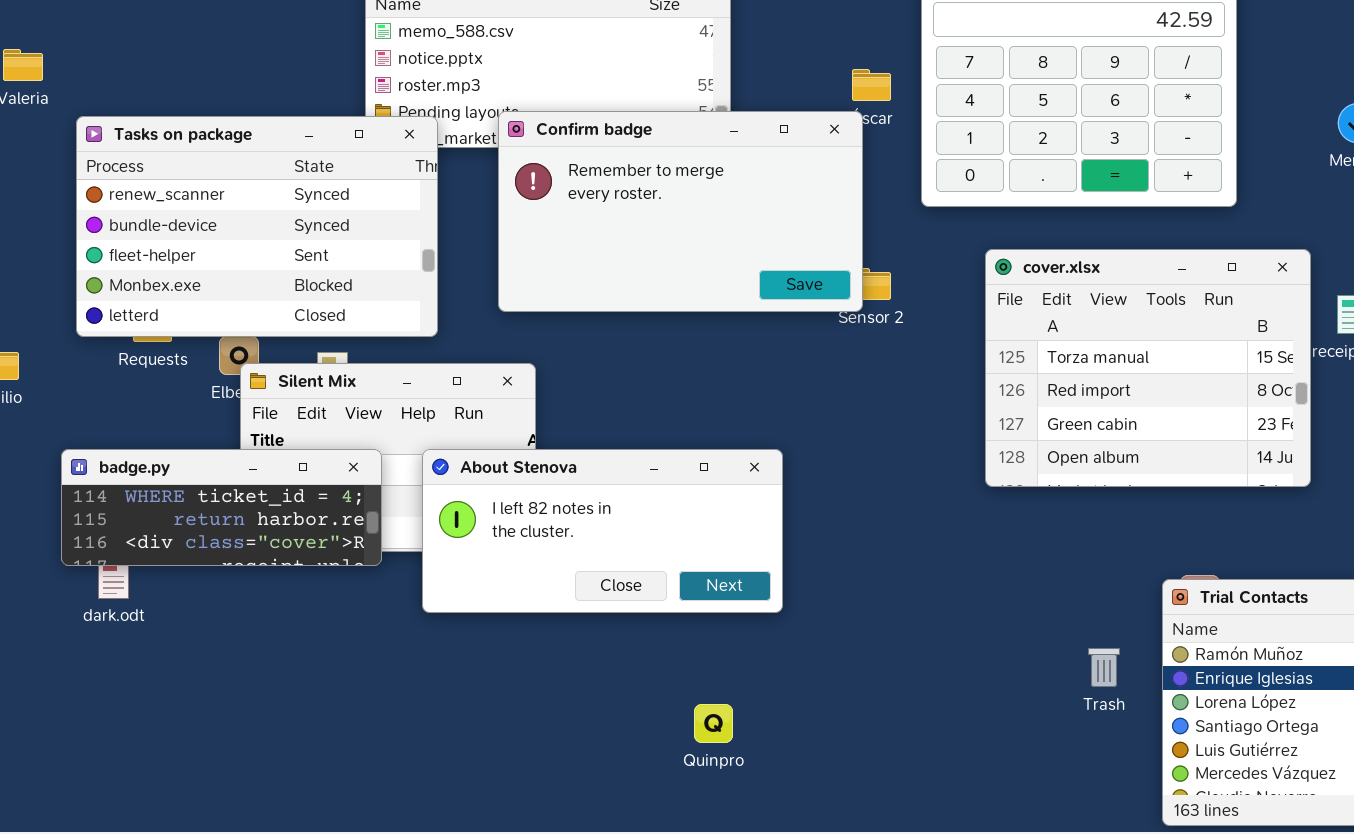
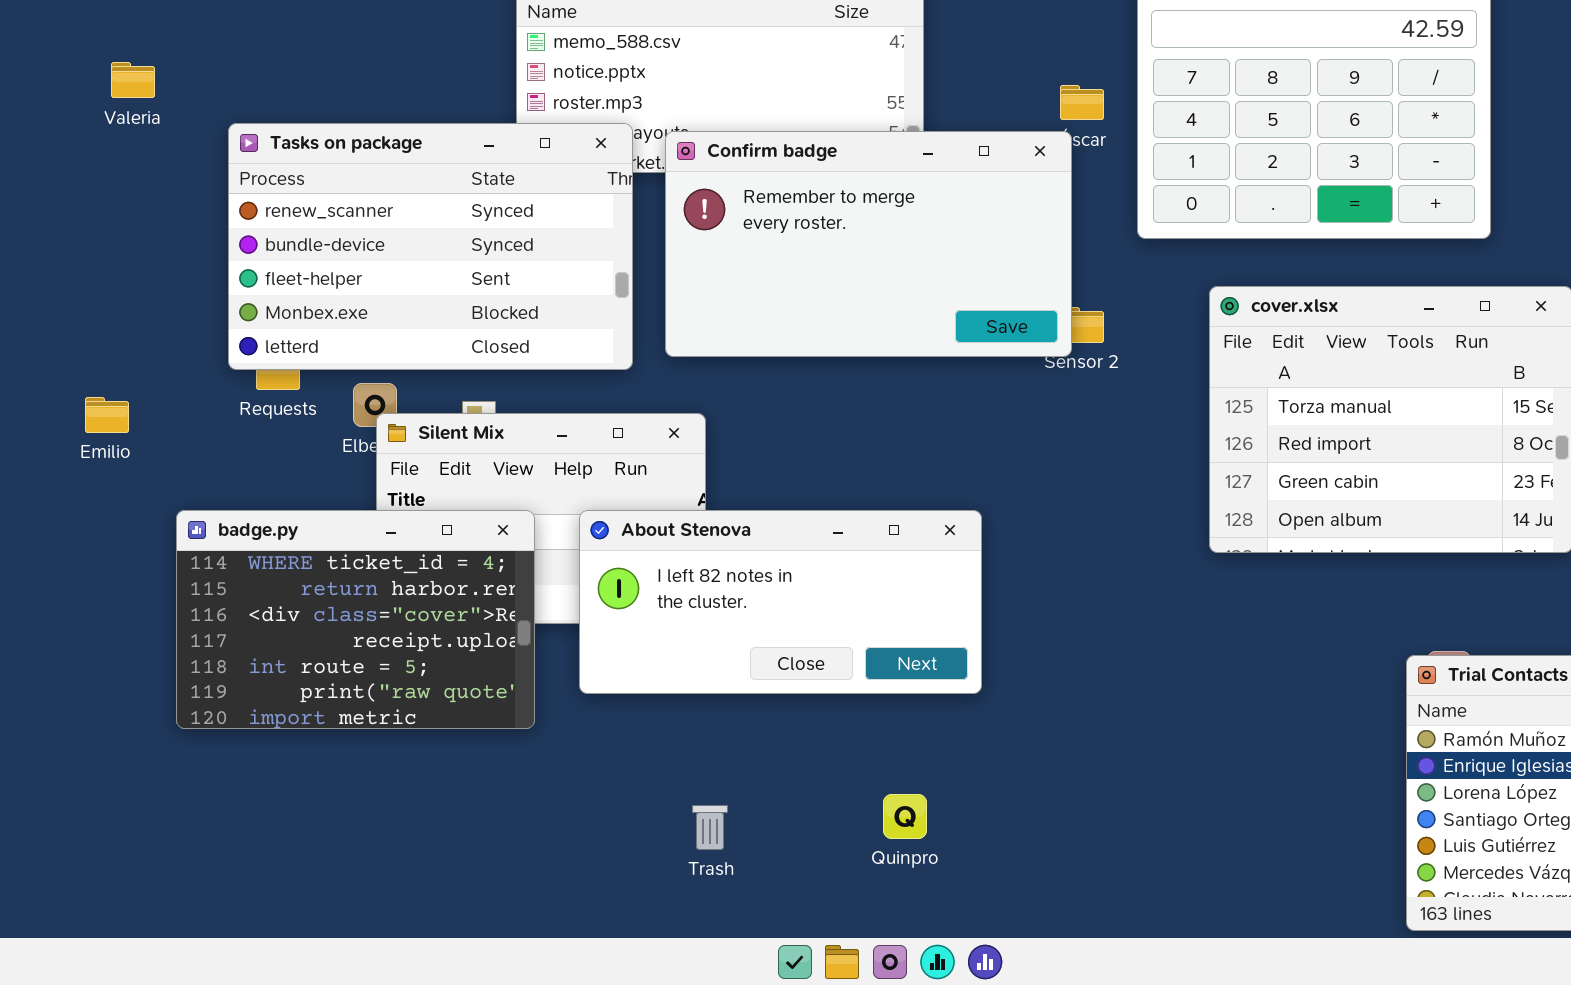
Tasks on package: [76,116,438,337] -> [228,123,633,370], moved
badge.py: [61,449,382,566] -> [176,510,535,729], resized
Trash: [1088,648,1120,687] -> [692,805,728,850], moved

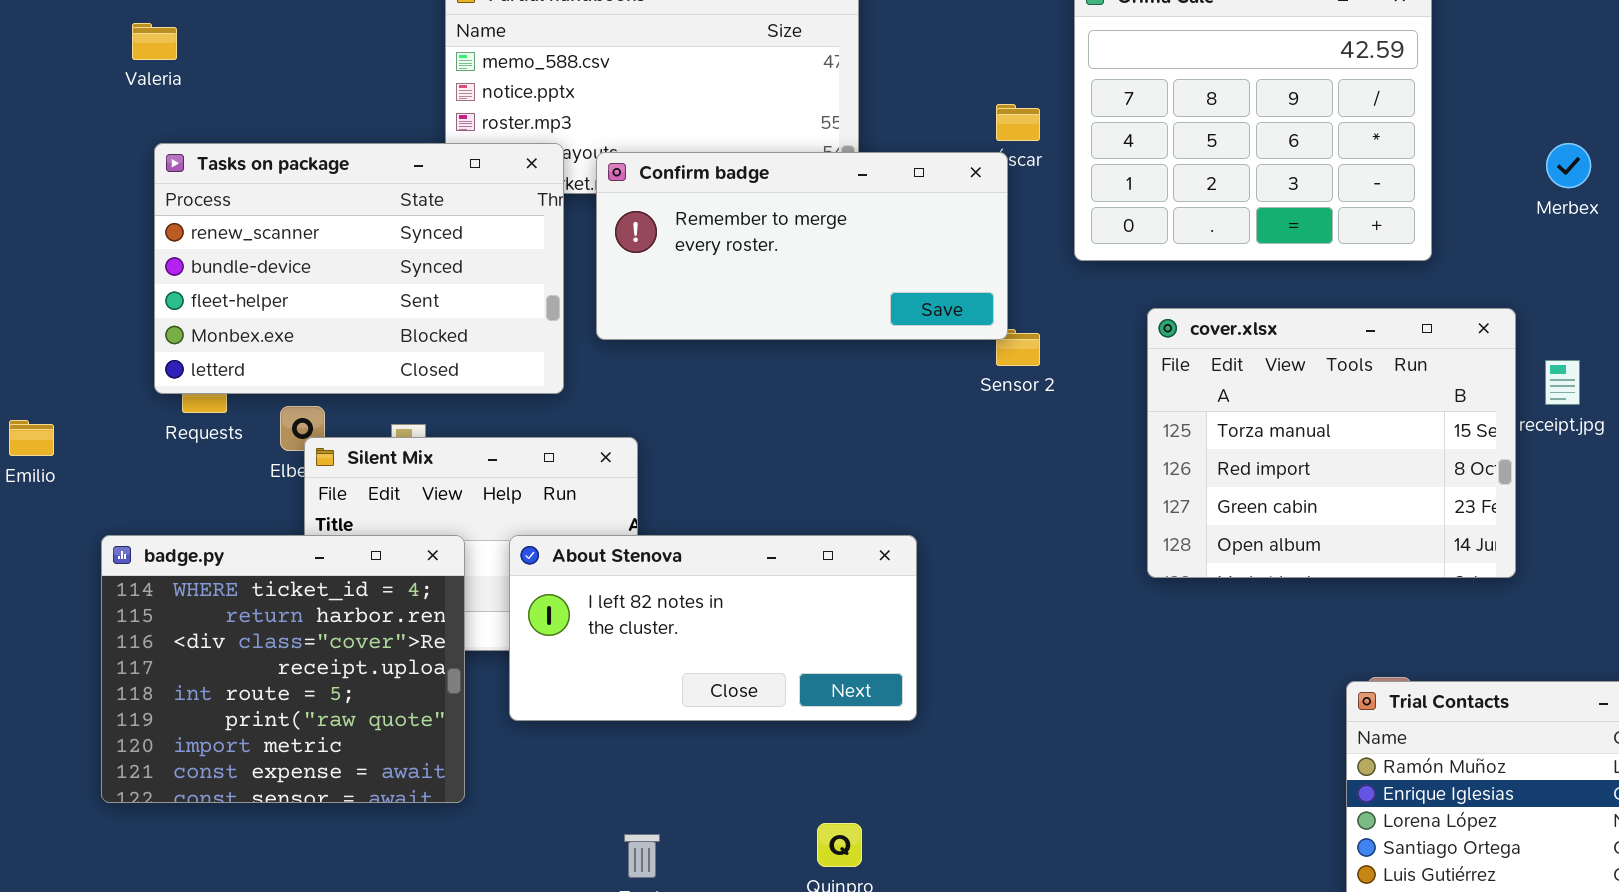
Valeria: [111,62,155,98] -> [132,23,177,60], moved
Confirm badge: [665,131,1072,357] -> [596,152,1008,340], resized
badge.py: [176,510,535,729] -> [101,535,465,803], resized

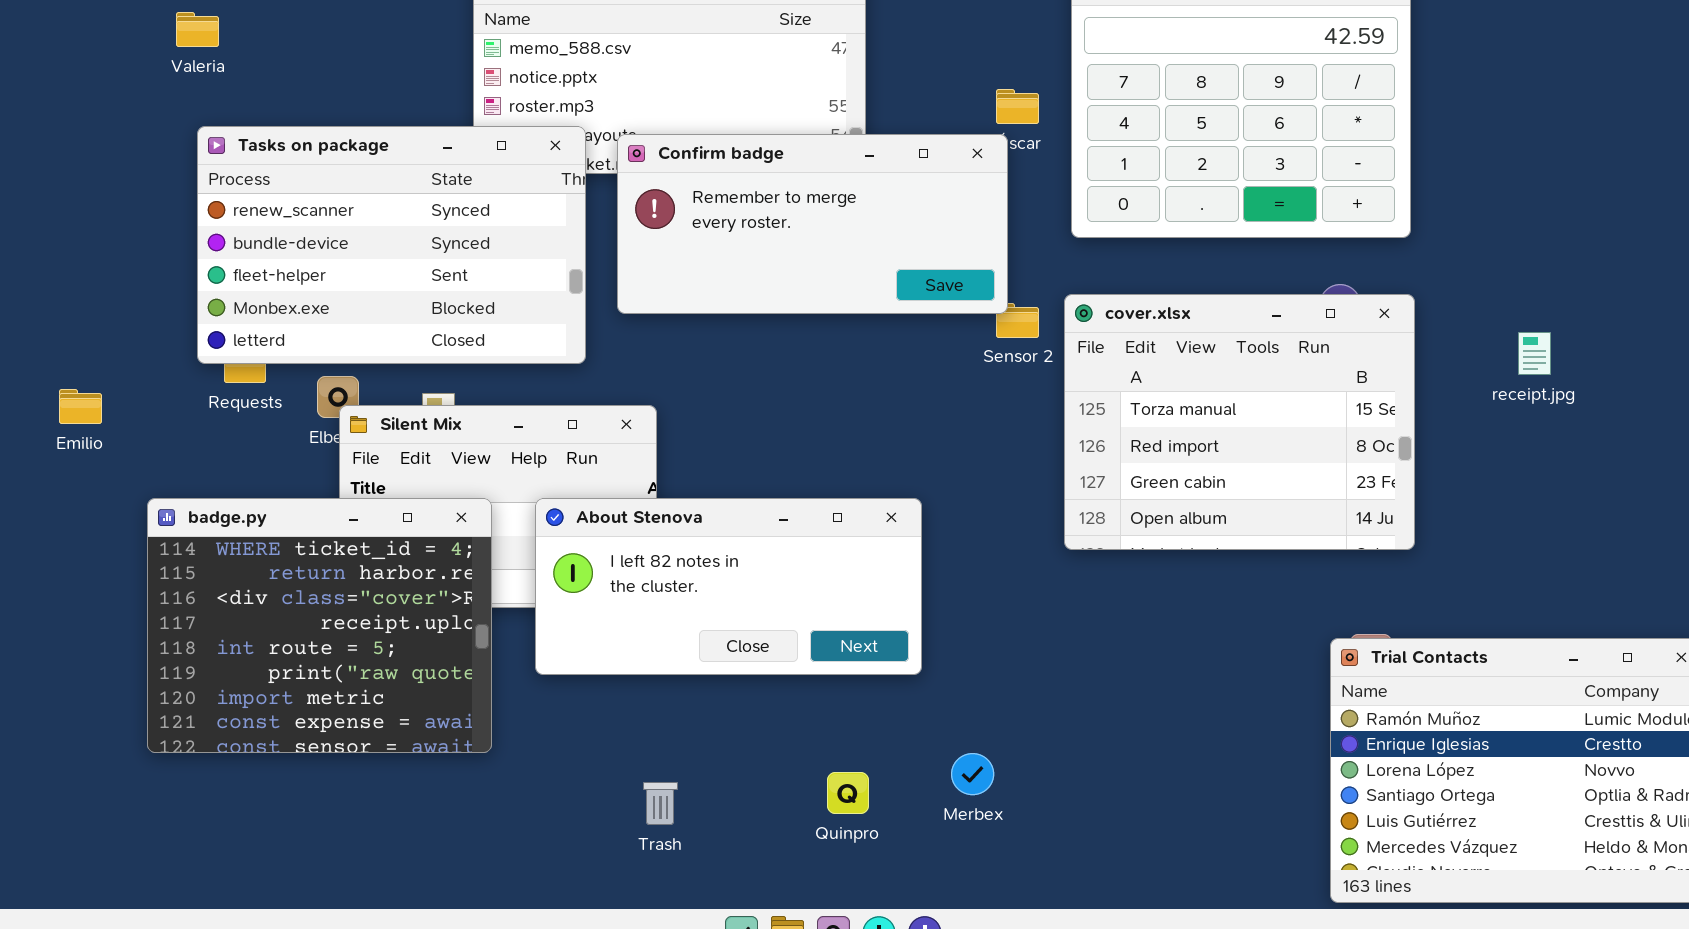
Merbex: [1546,143,1591,188] -> [951,753,994,795], moved
cover.xlsx: [1147,308,1516,578] -> [1064,294,1415,550], moved

